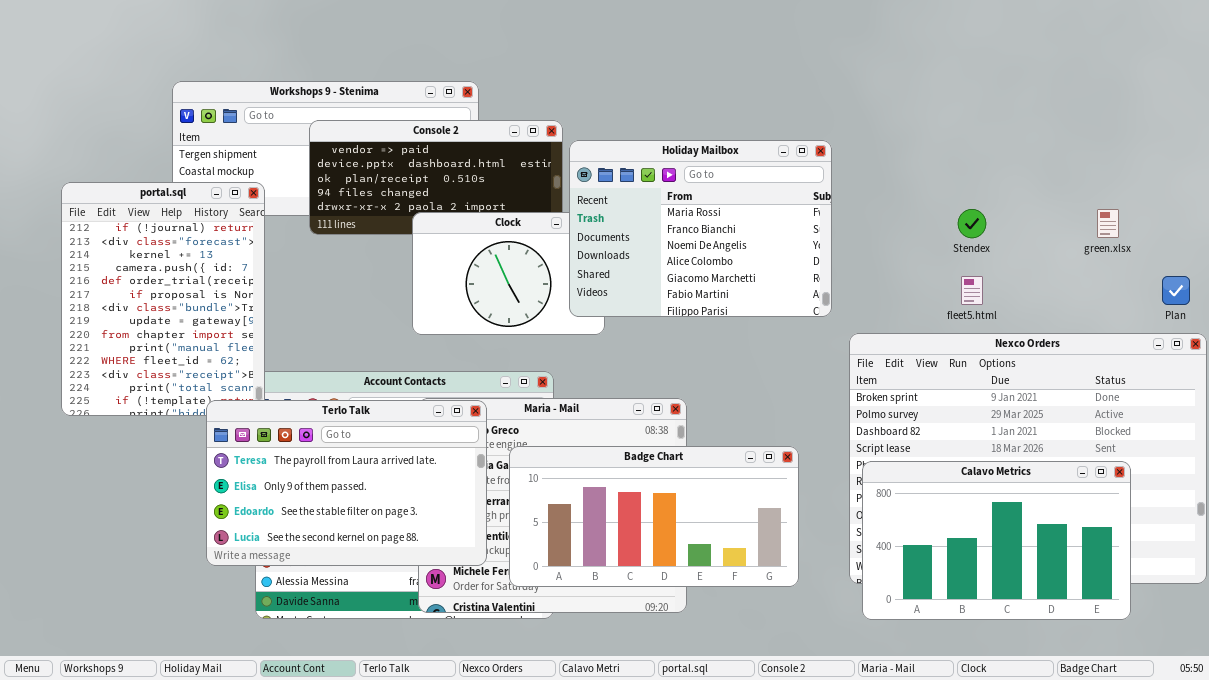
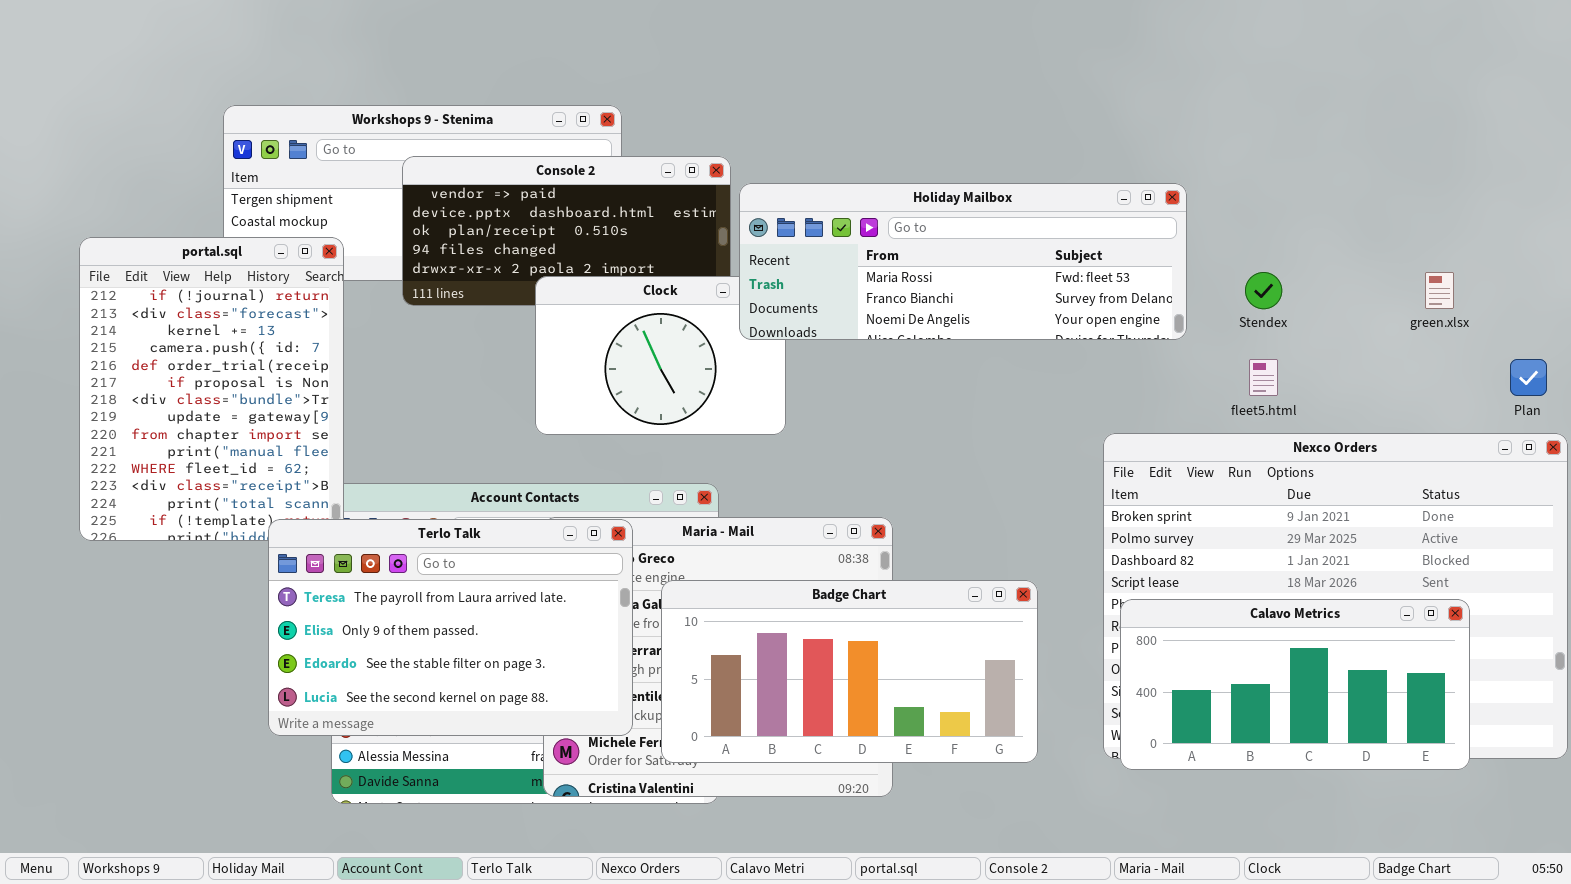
Holiday Mailbox: [569,140,832,317] -> [739,183,1187,340], resized
Calavo Metrics: [862,461,1131,620] -> [1120,599,1470,770], resized

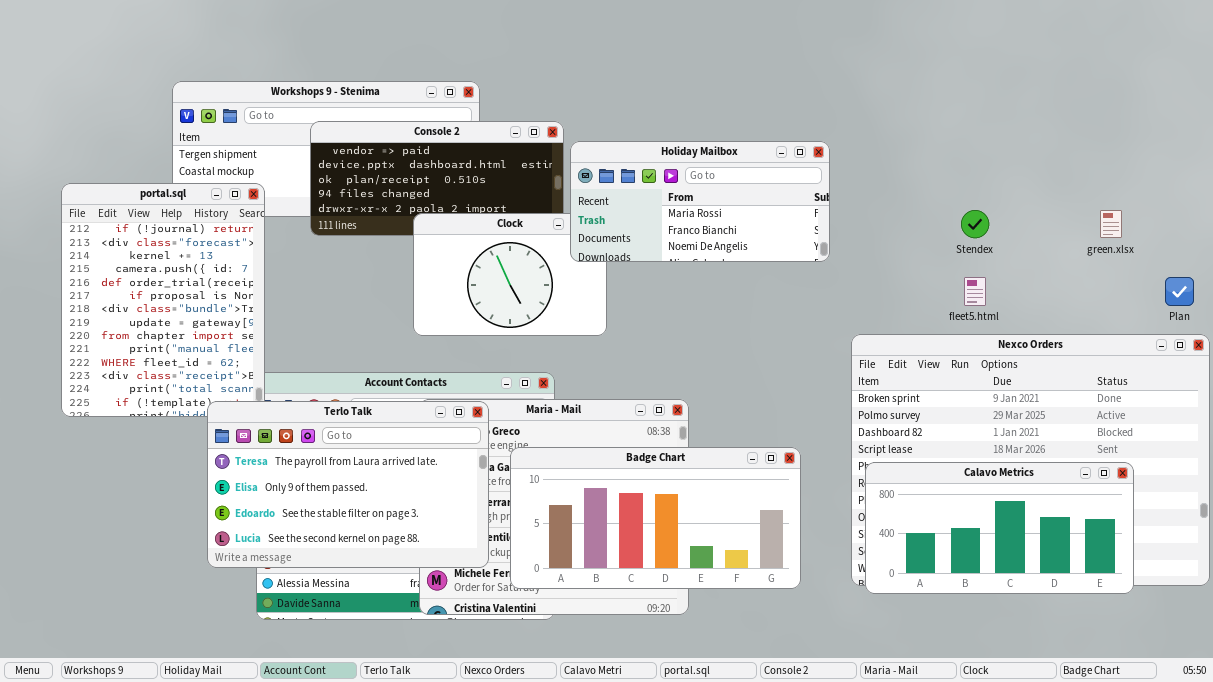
Holiday Mailbox: [739,183,1187,340] -> [570,141,830,262], resized

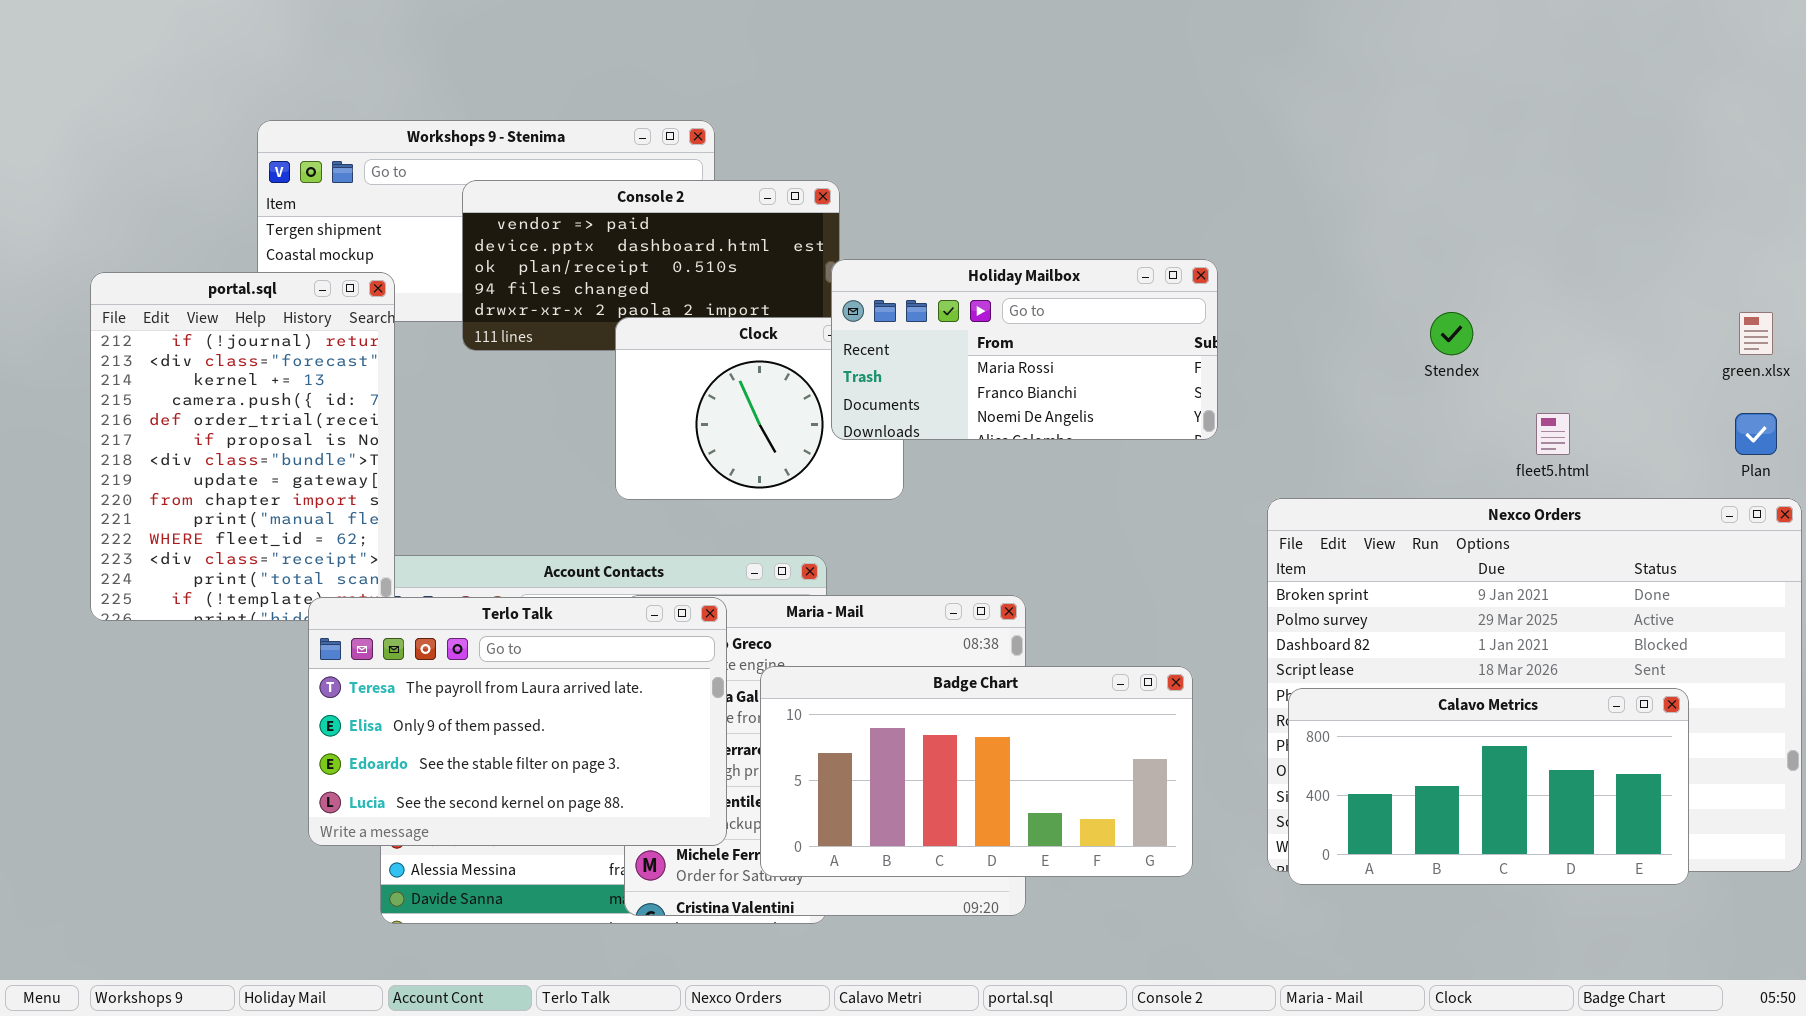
Holiday Mailbox: [570,141,830,262] -> [831,259,1218,440], moved
green.xlsx: [1100,210,1122,238] -> [1739,312,1773,355], moved
fleet5.html: [964,277,986,306] -> [1536,413,1570,455], moved

